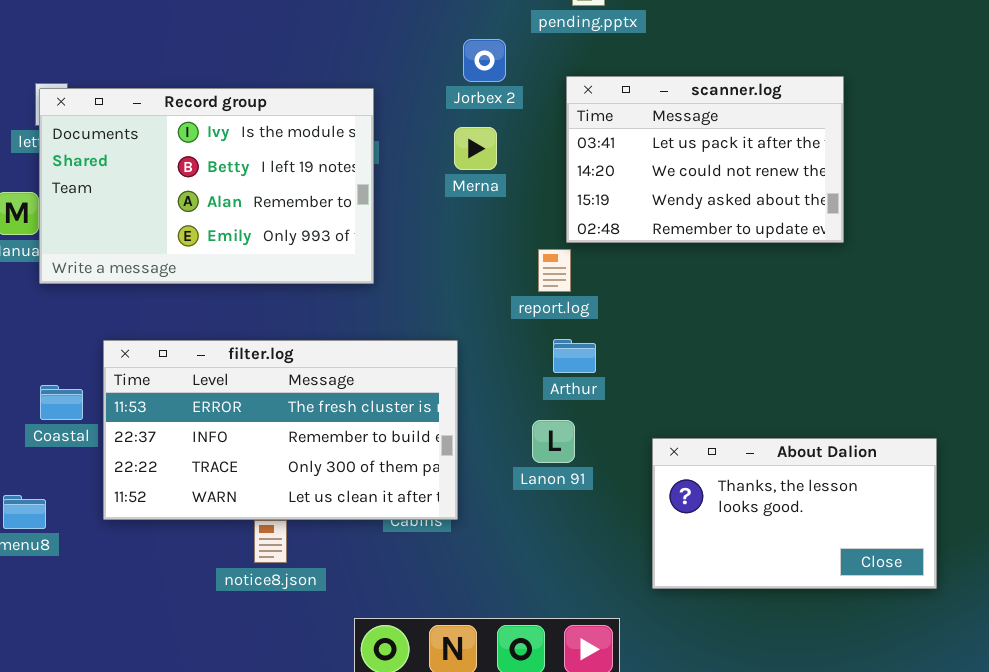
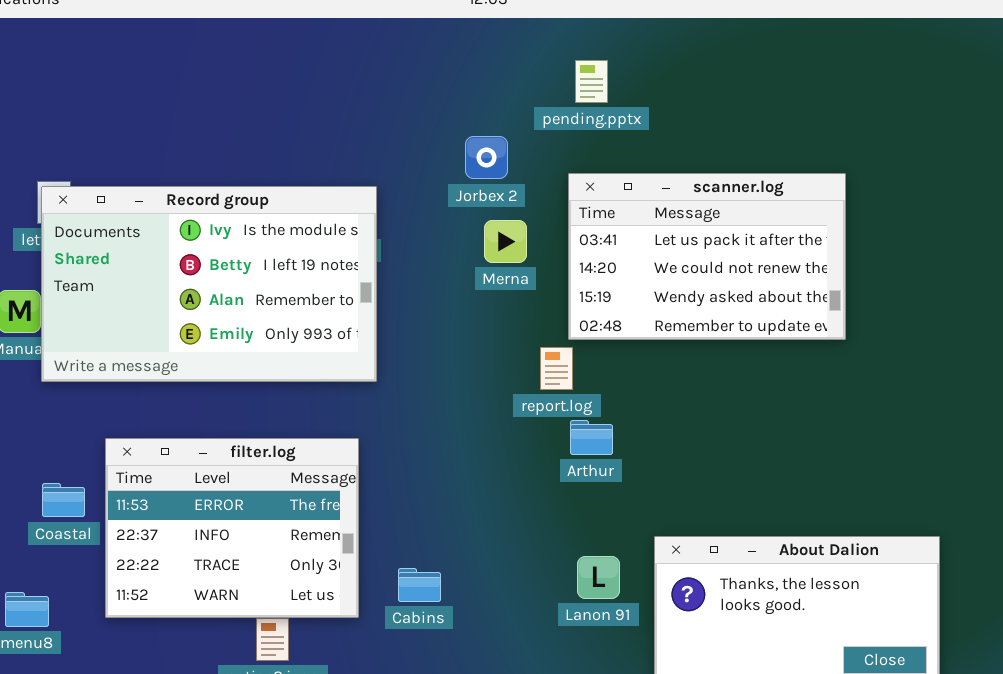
Merna: [454,127,497,170] -> [484,220,527,263], moved
Arthur: [553,339,596,373] -> [570,420,613,455], moved
filter.log: [103,340,458,520] -> [105,438,359,618], resized
Lanon 91: [532,420,575,463] -> [577,556,620,599], moved

